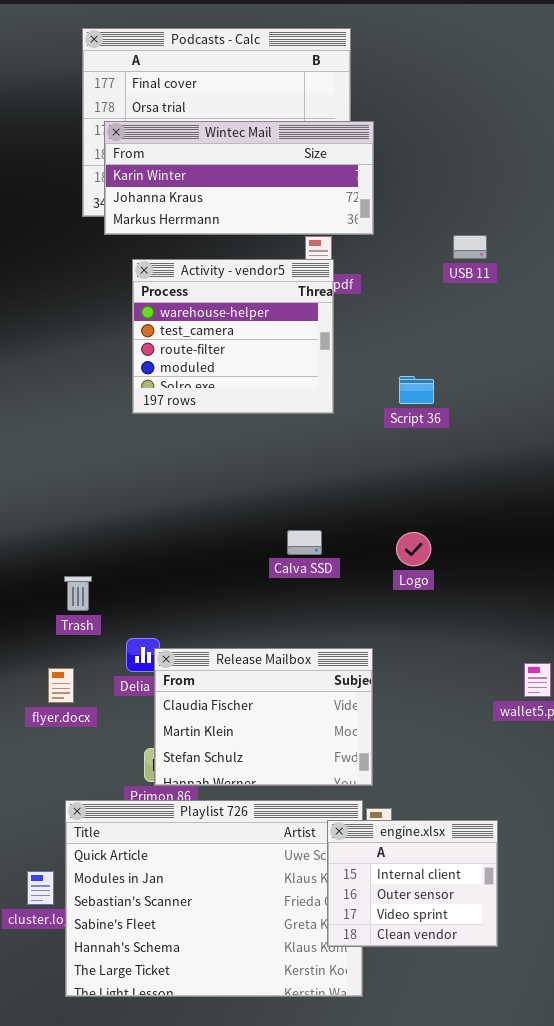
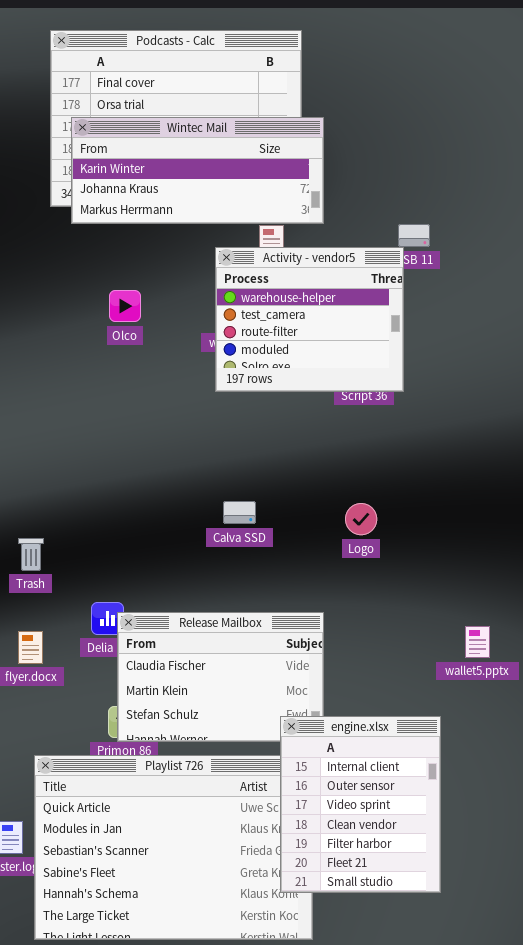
Activity - vendor5: [132,259,334,414] -> [215,247,404,392], moved
Calva SSD: [287,530,322,555] -> [223,501,256,524], moved
Trash: [64,576,92,611] -> [18,538,44,571], moved
engine.xlsx: [327,820,498,947] -> [280,716,441,893], resized

